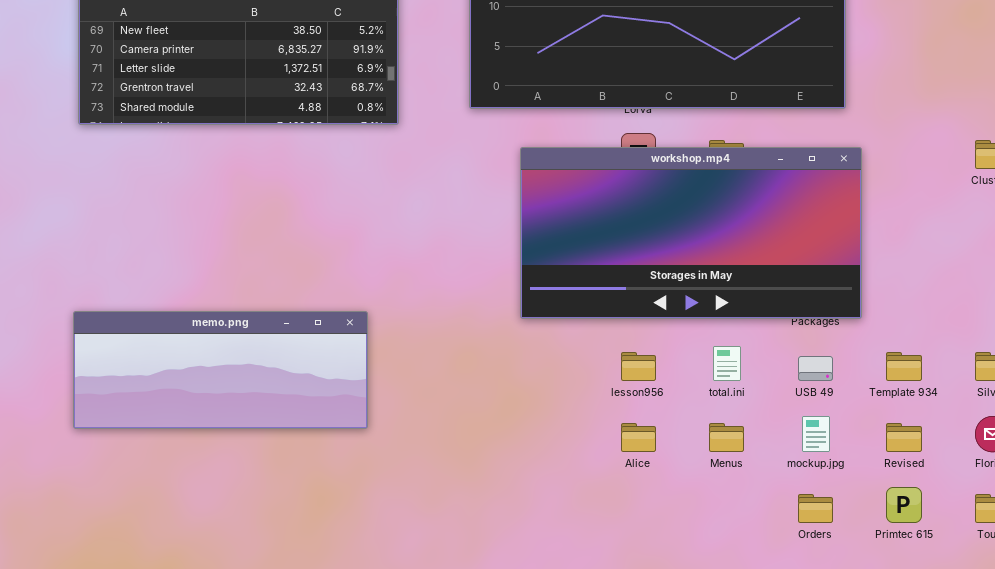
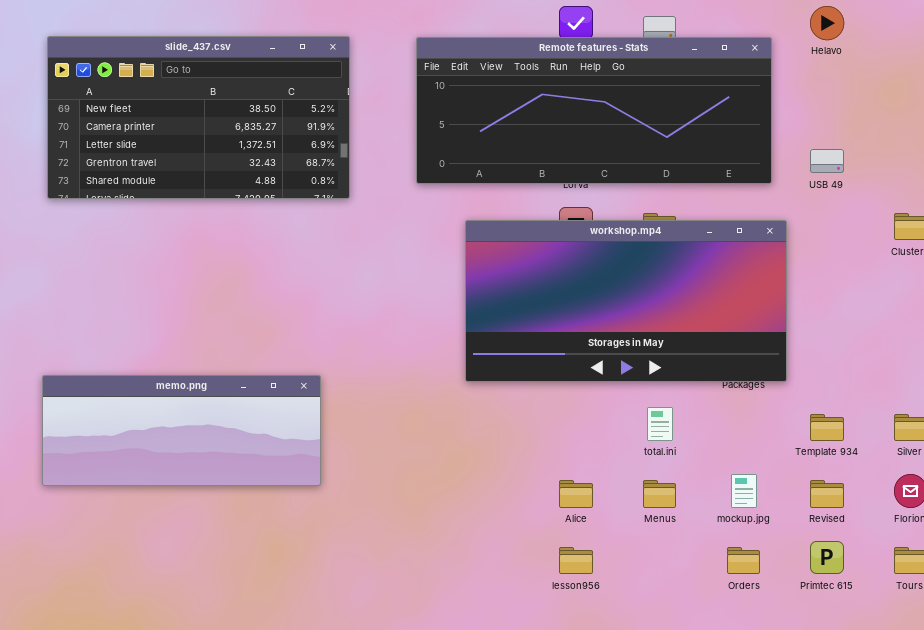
lesson956: [621,352,656,381] -> [559,547,593,574], moved
USB 49: [798,356,833,381] -> [810,149,844,173], moved

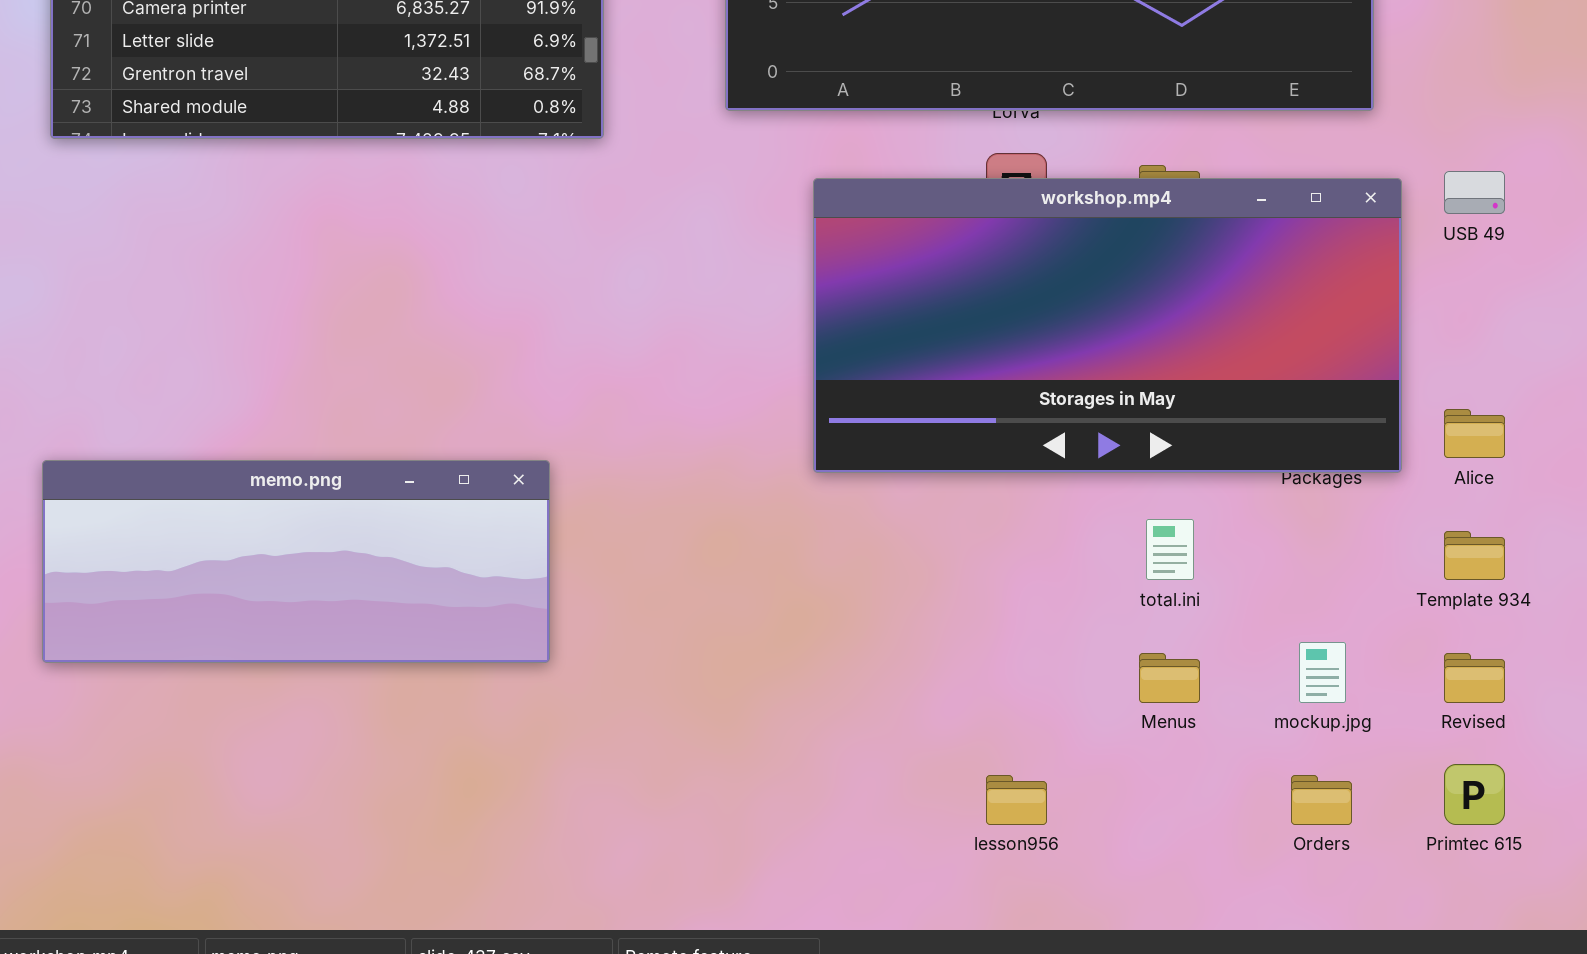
USB 49: [810,149,844,173] -> [1444,171,1505,214], moved
Alice: [559,480,593,508] -> [1444,409,1505,458], moved

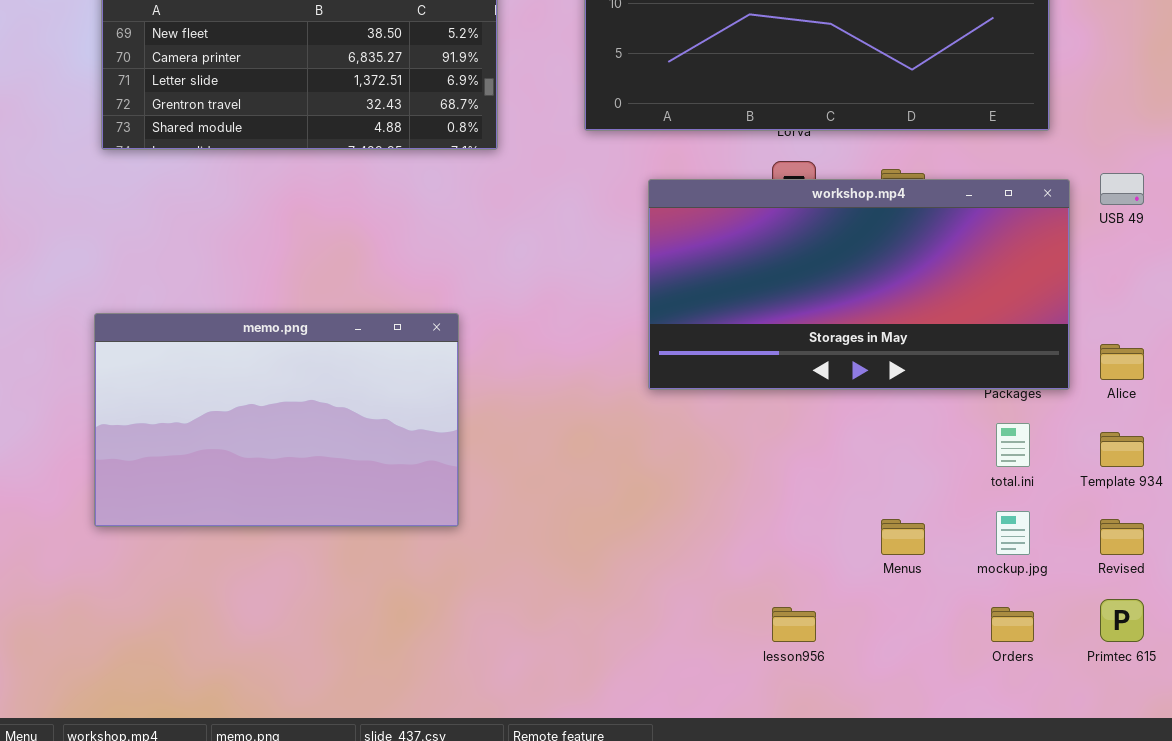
memo.png: [42,460,550,663] -> [94,313,459,527], resized
total.ini: [1146,519,1194,580] -> [996,423,1030,467], moved

